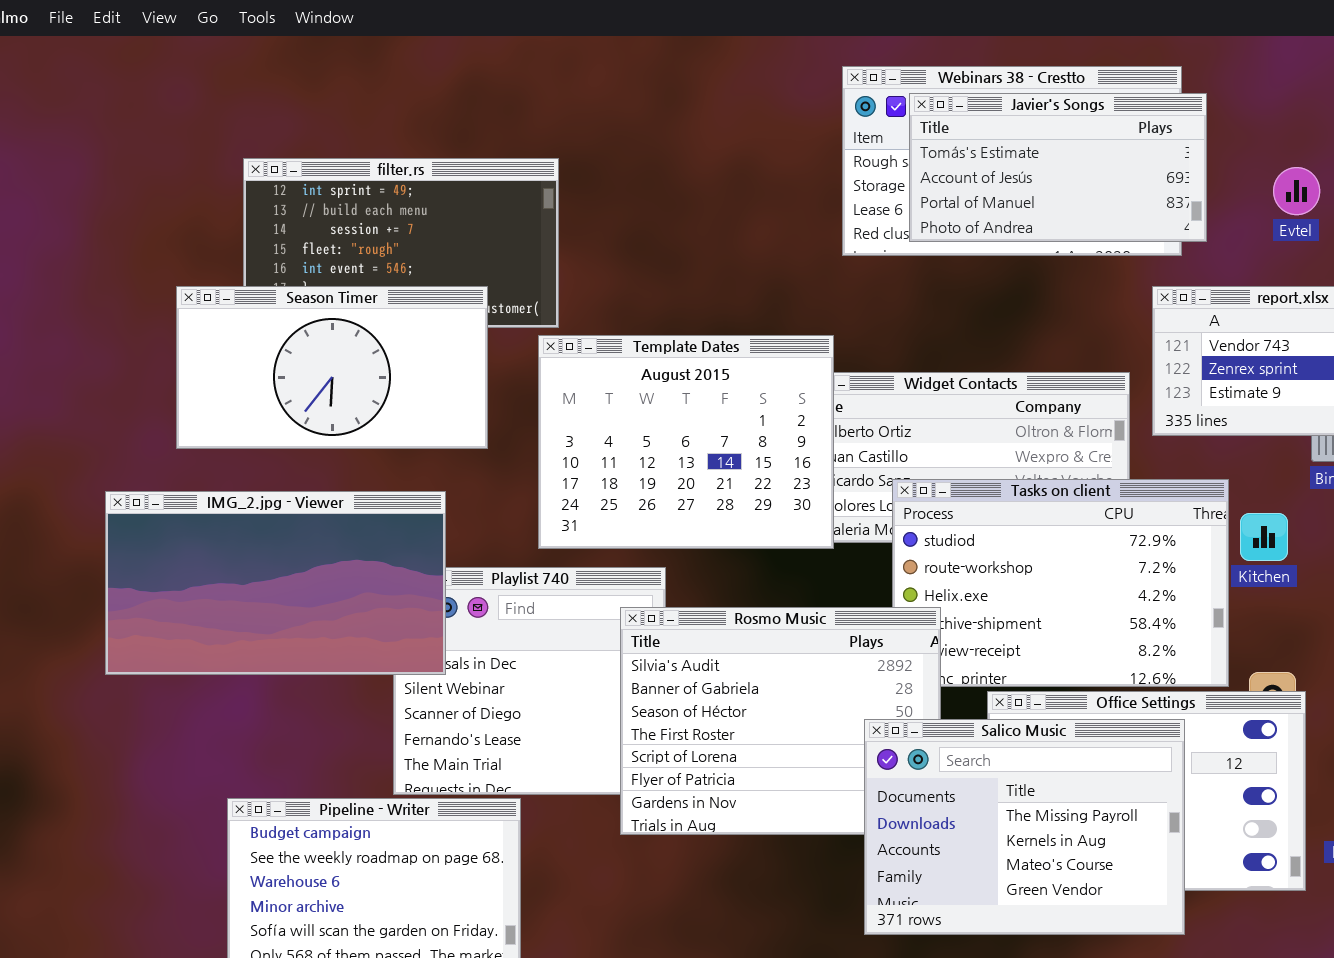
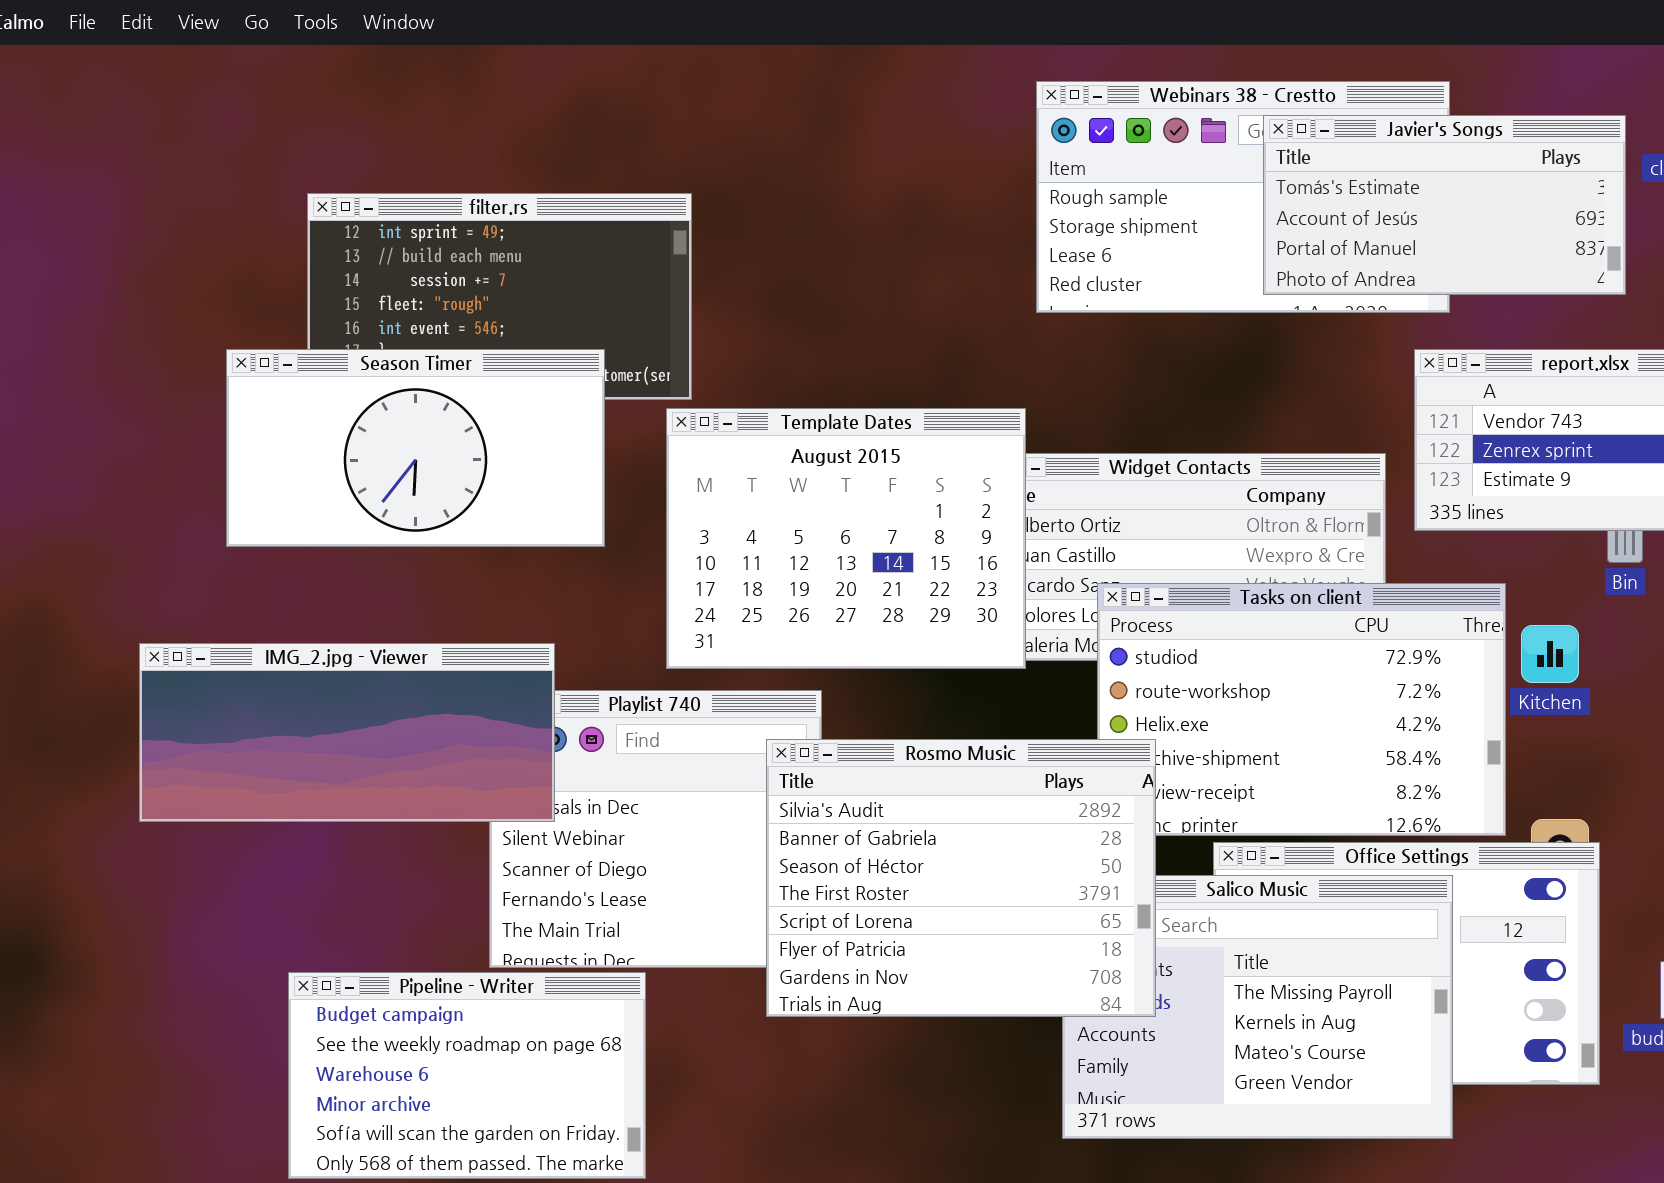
Javier's Songs: [909,93,1207,242] -> [1263,115,1626,295], moved
IMG_2.jpg - Viewer: [105,491,446,675] -> [139,643,555,822], resized
Rosmo Music: [620,607,941,835] -> [766,739,1156,1017], raised

